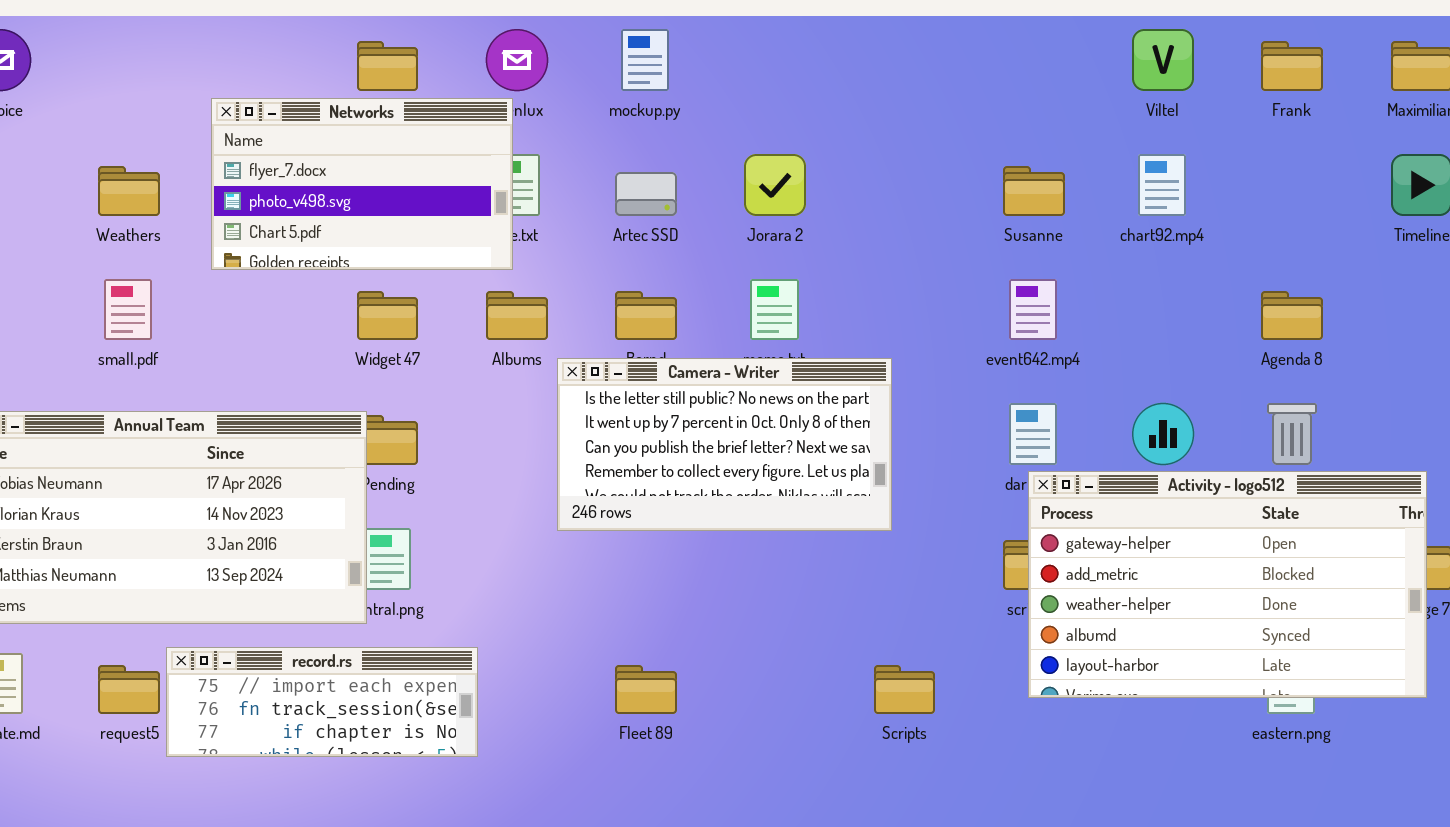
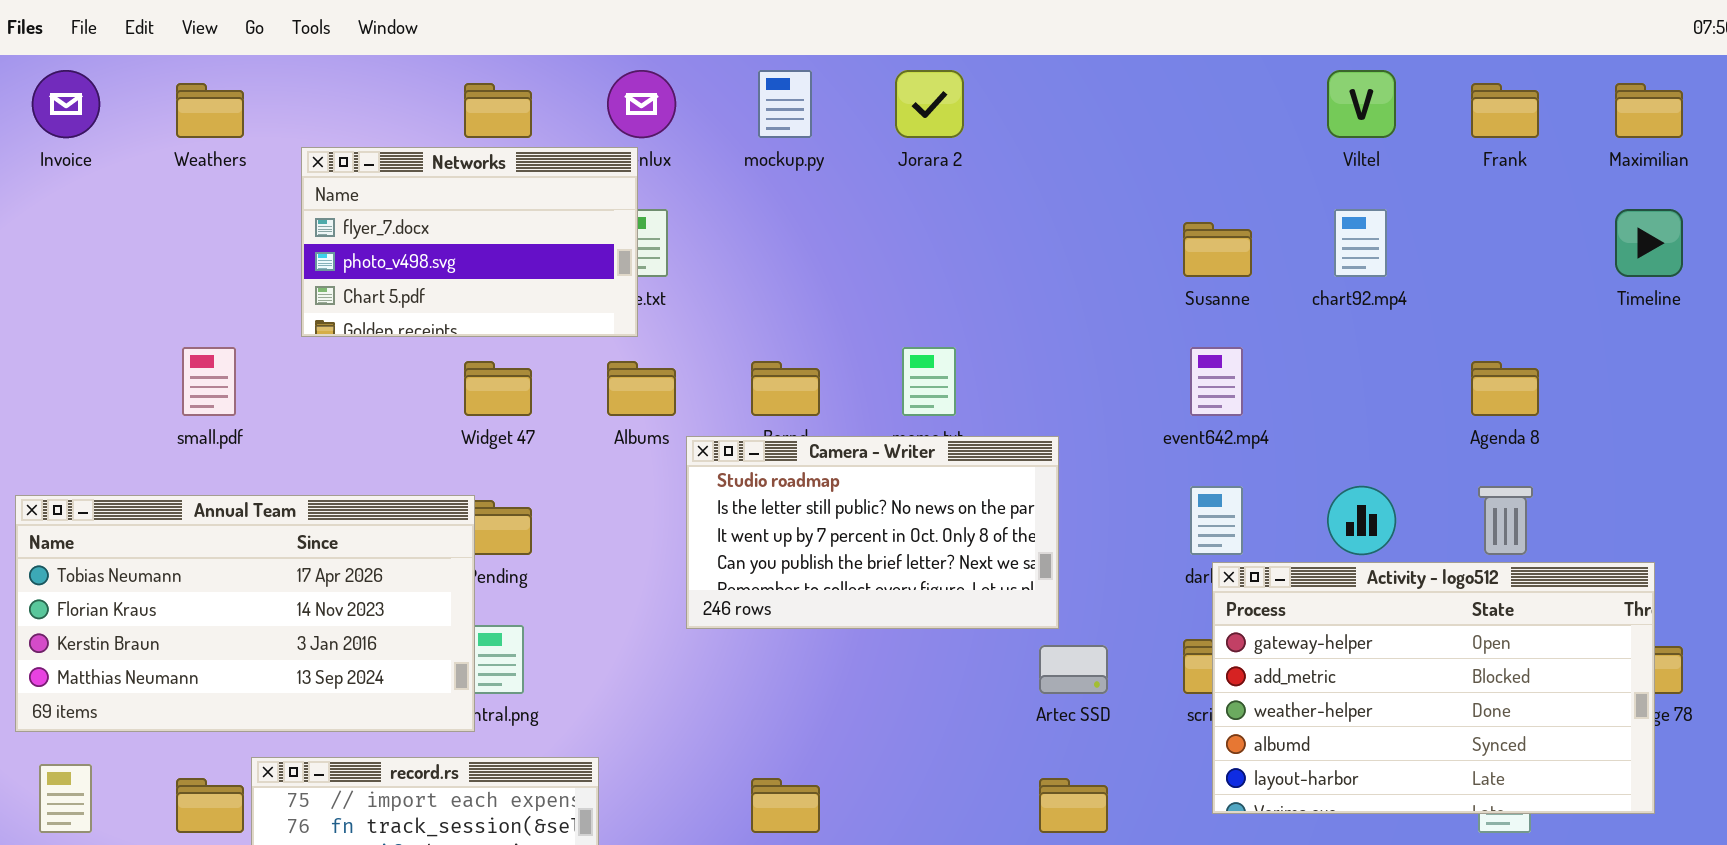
Jorara 2: [744,154,806,216] -> [895,70,964,138], moved
Weathers: [98,166,160,216] -> [176,83,244,138], moved
Artec SSD: [615,172,677,216] -> [1039,645,1108,694], moved
Camera - Writer: [557,358,892,531] -> [686,436,1059,629], scrolled up 1 row

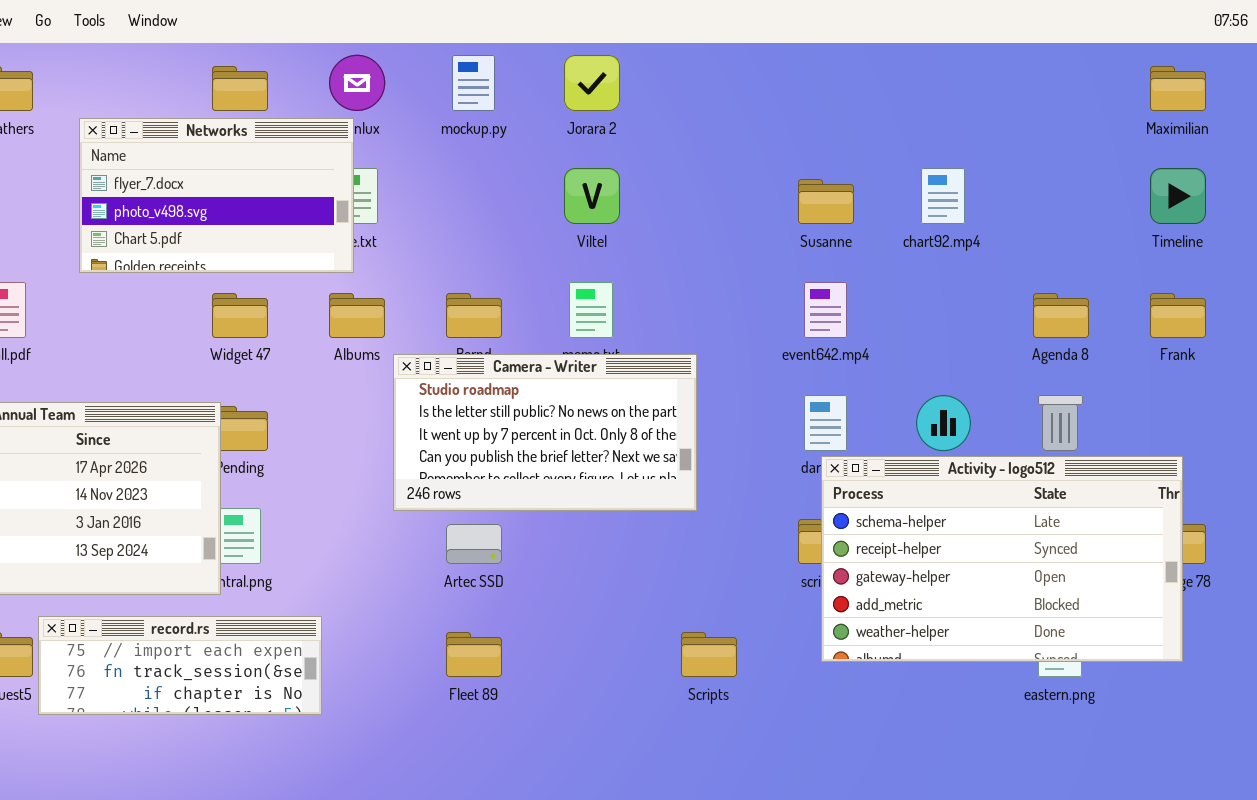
Viltel: [1327,70,1396,138] -> [564,168,620,224], moved
Frank: [1471,83,1539,138] -> [1150,293,1206,338], moved
Activity - logo512: [1212,562,1655,814] -> [821,456,1183,662], scrolled up 2 rows
Artec SSD: [1039,645,1108,694] -> [446,524,502,564], moved

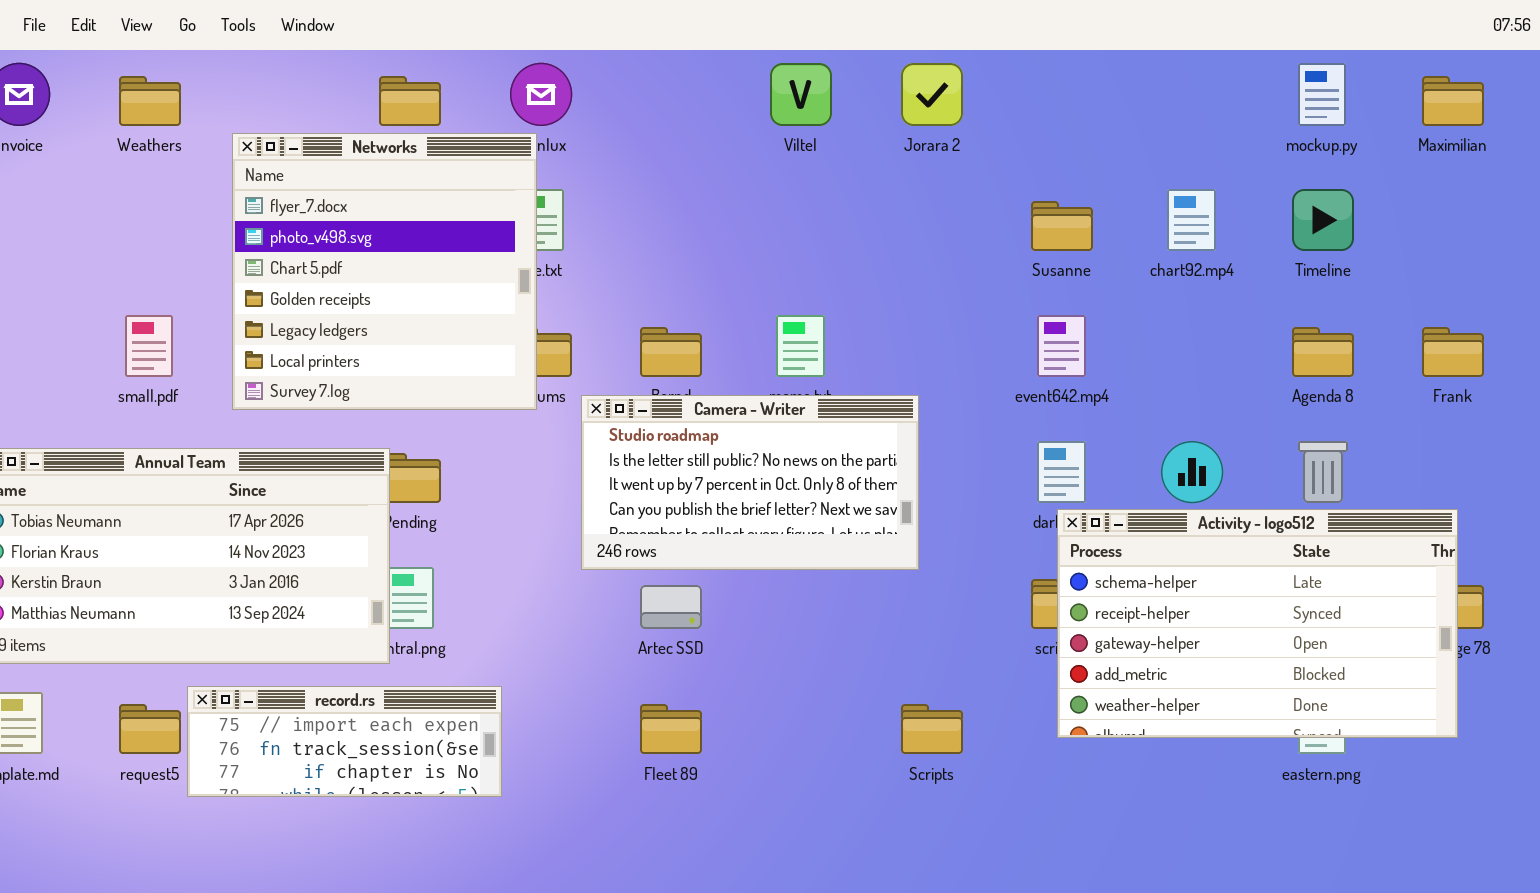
mockup.py: [452,55,495,111] -> [1298,63,1346,126], moved
Jorara 2: [564,55,620,111] -> [901,63,963,126], moved
Networks: [79,118,354,273] -> [232,133,537,410], resized
Viltel: [564,168,620,224] -> [770,63,832,126], moved
Timeline: [1150,168,1206,224] -> [1292,189,1354,251], moved

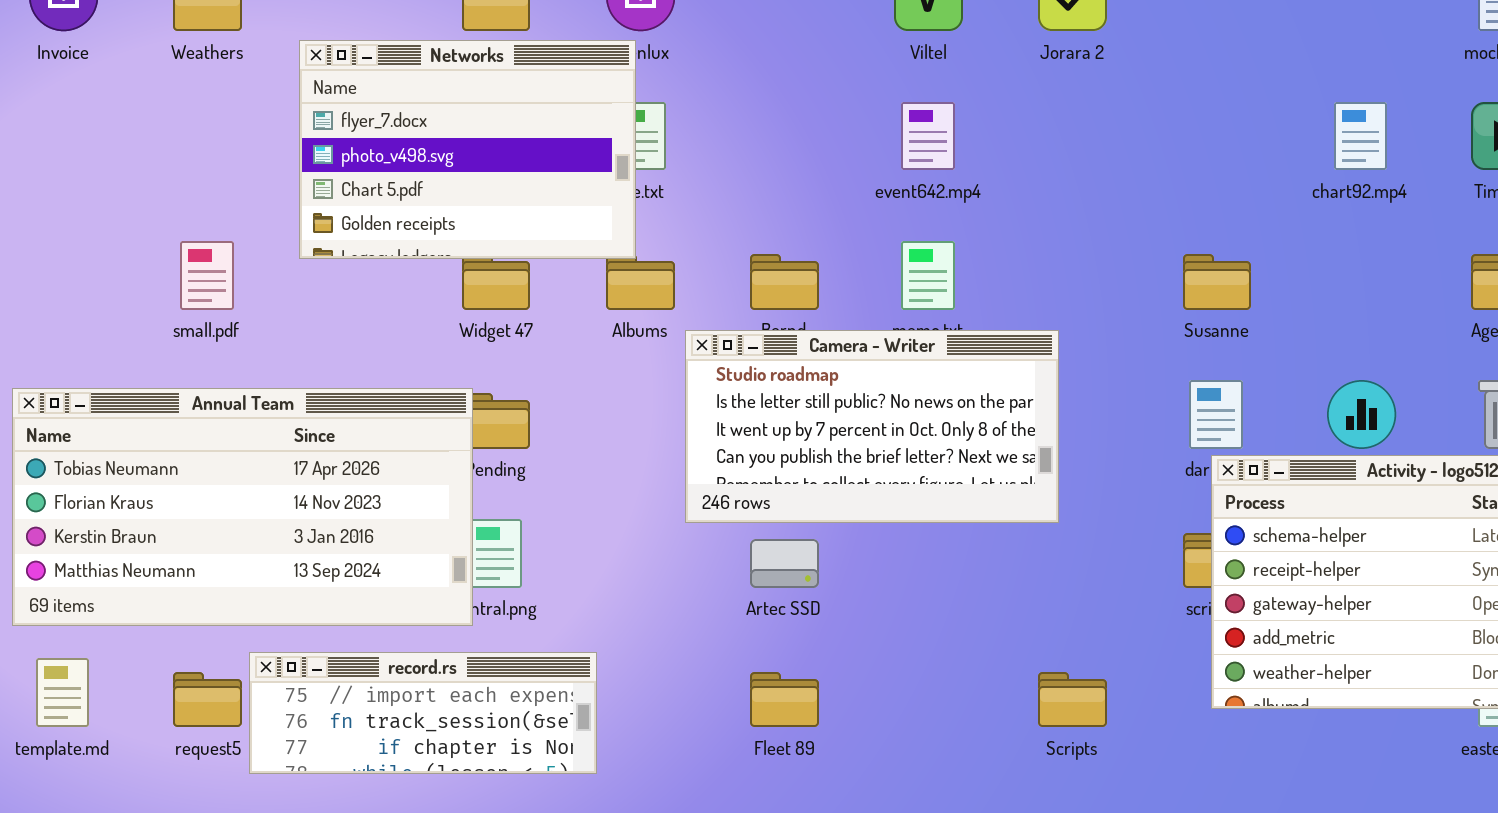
Networks: [232,133,537,410] -> [299,40,636,259], resized
Susanne: [1031,201,1093,251] -> [1183,254,1251,310], moved
event642.mp4: [1037,315,1086,377] -> [901,102,955,170], moved

